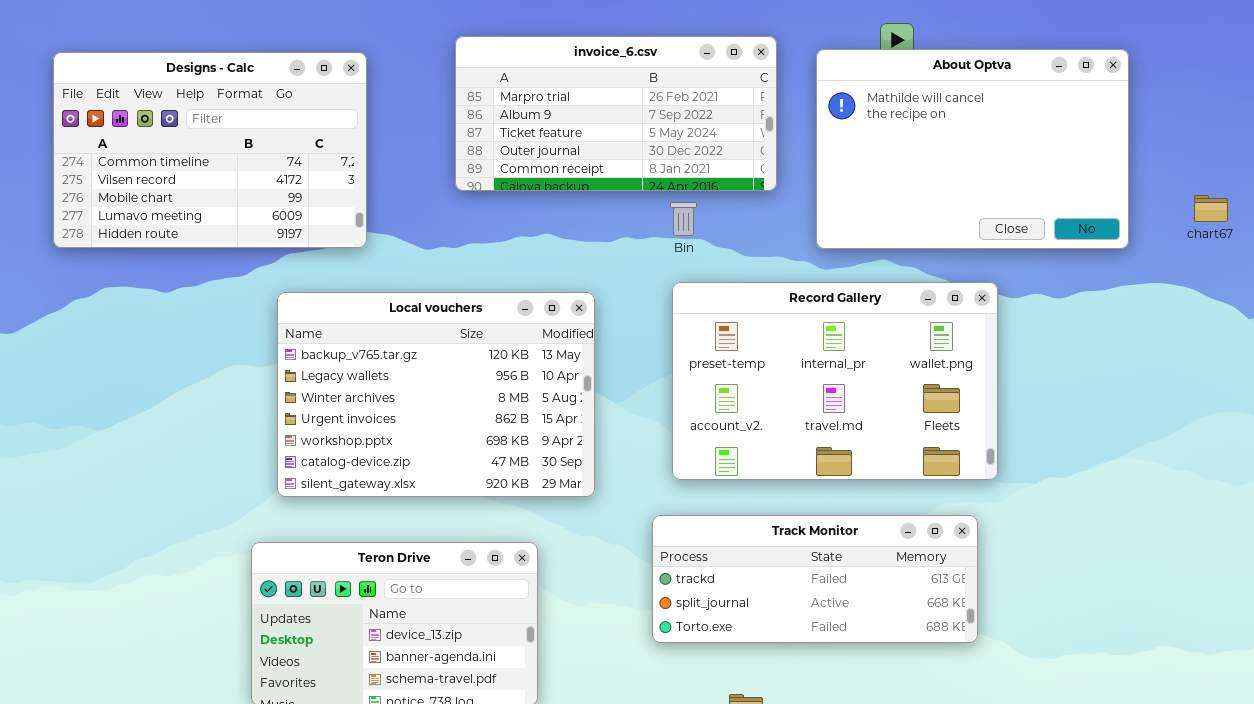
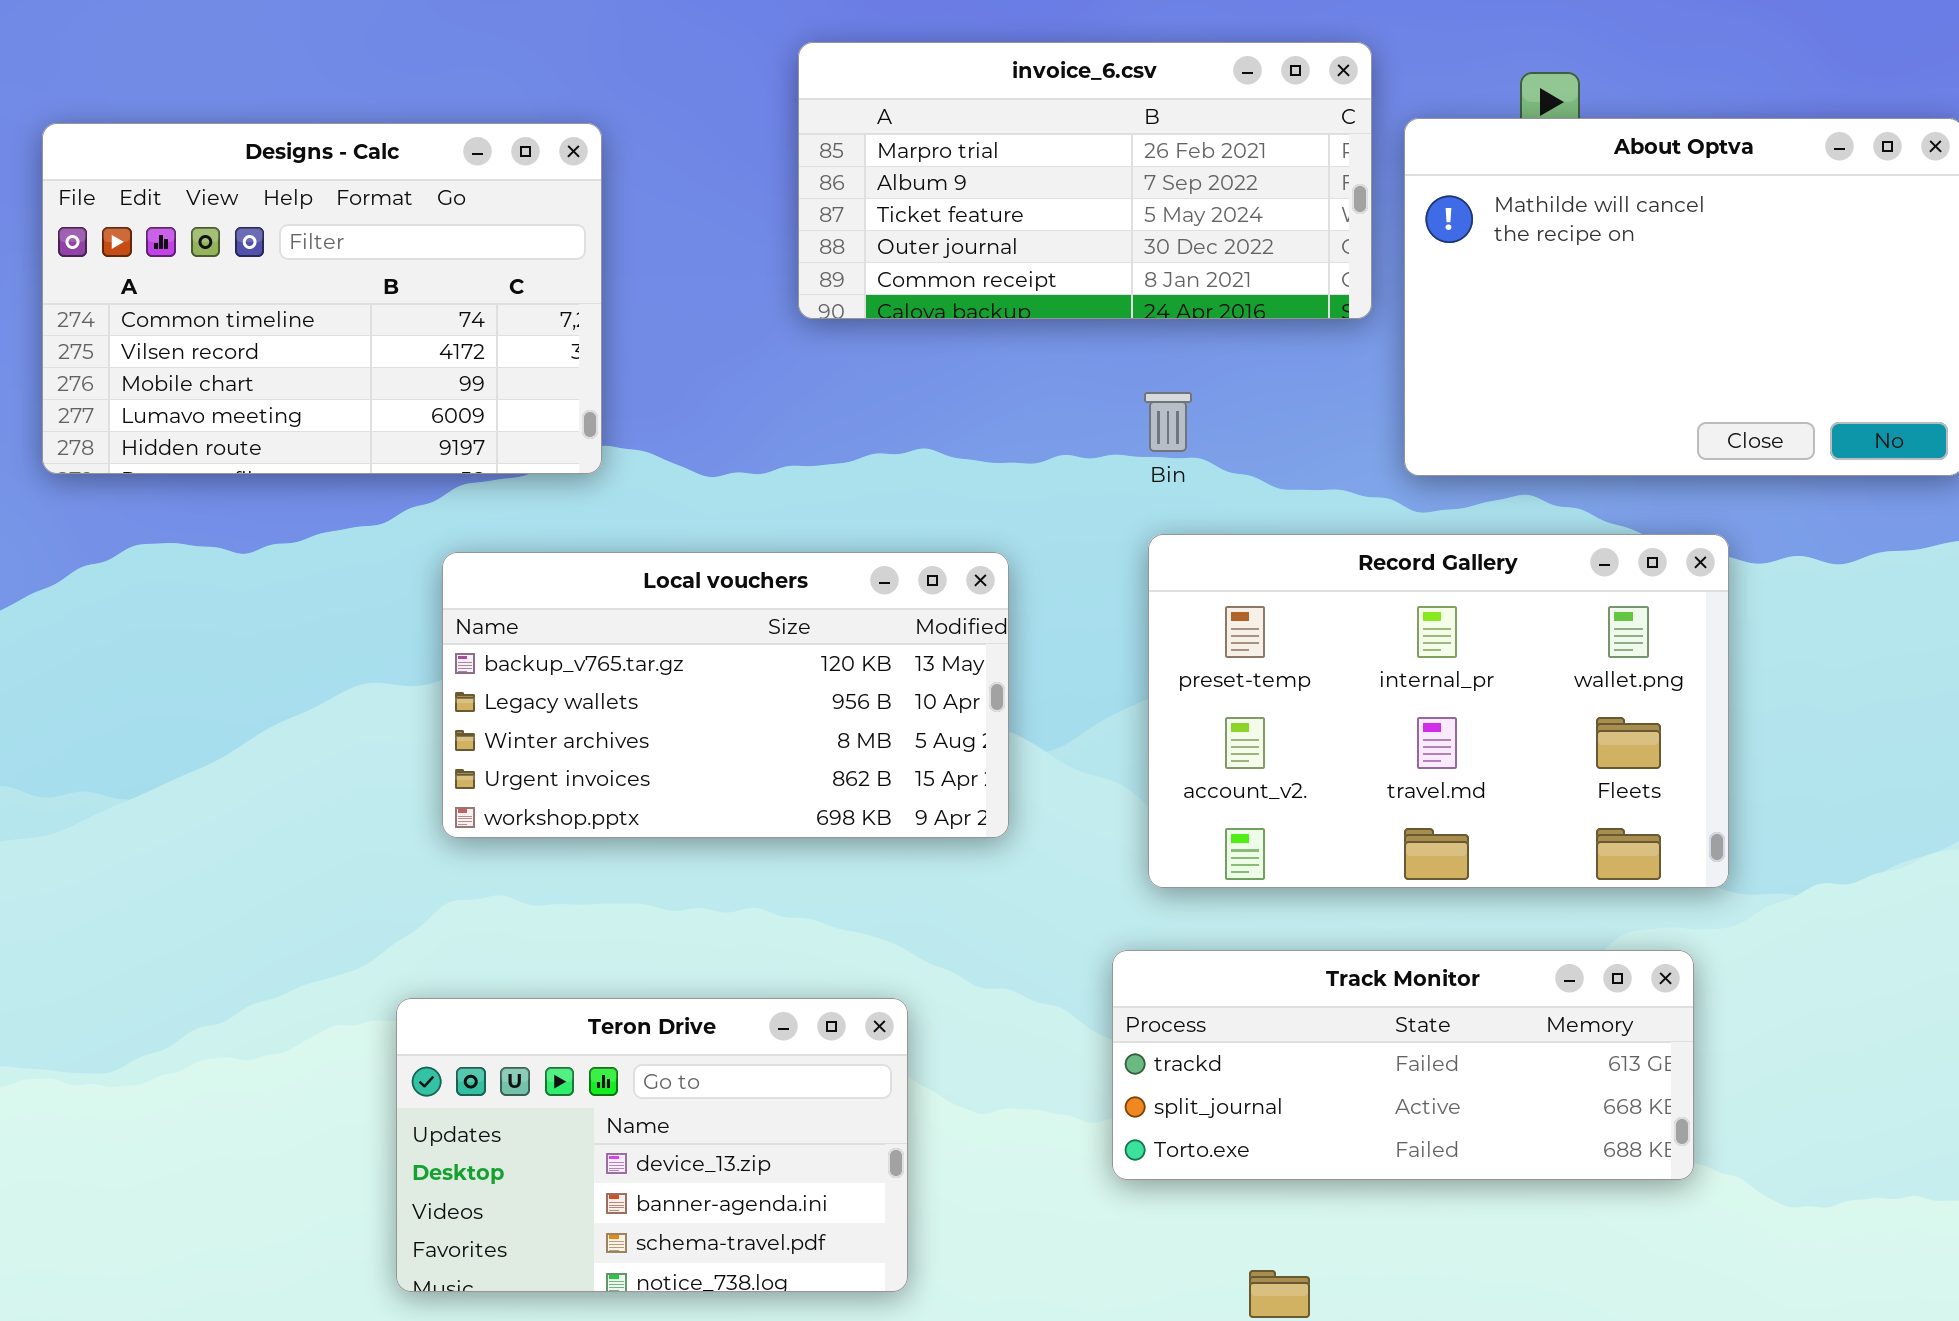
invoice_6.csv: [455,36,777,191] -> [798,42,1372,319], moved
Local vouchers: [277,292,595,497] -> [442,552,1009,838], resized

